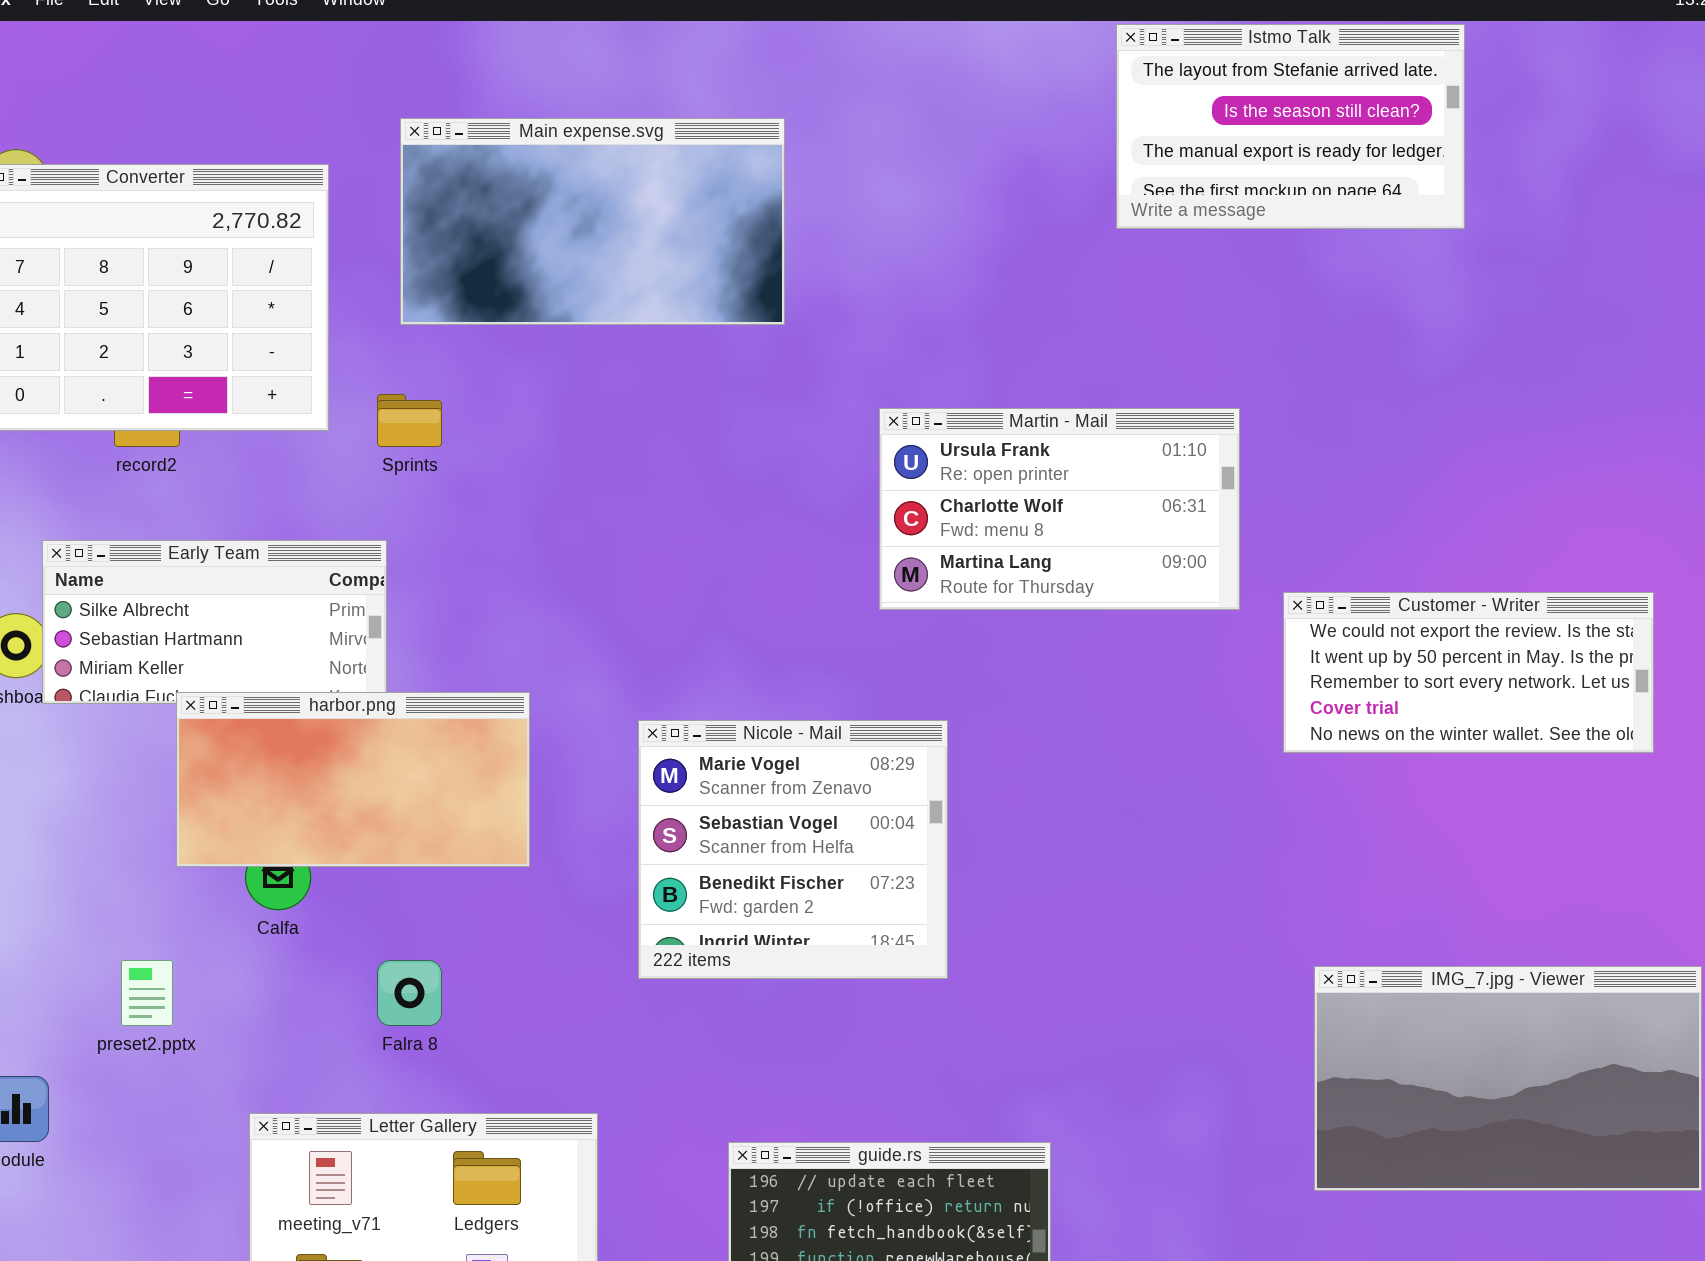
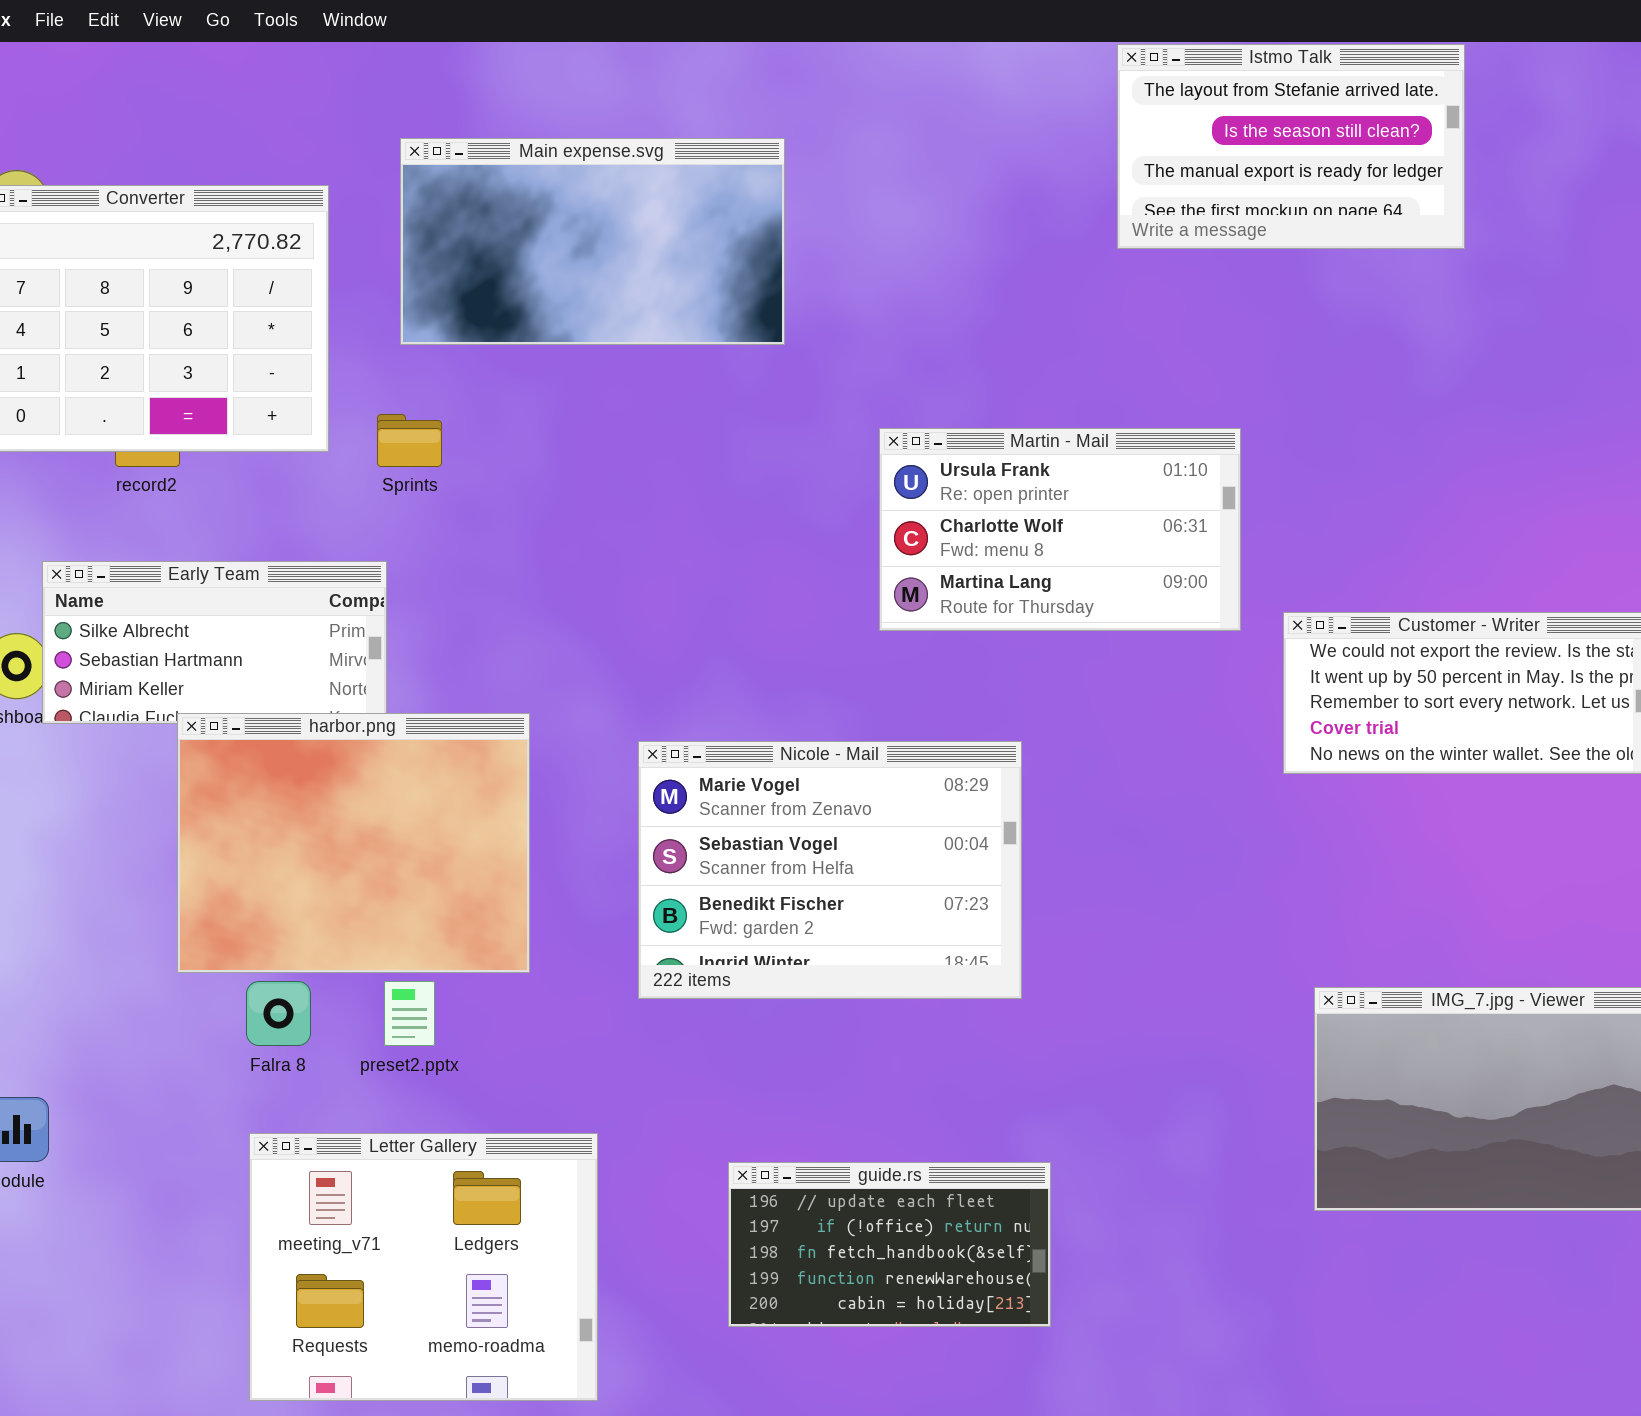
harbor.png: [176,692,530,867] -> [177,713,530,973], resized
Nicole - Mail: [638,720,948,979] -> [638,741,1022,999], resized
preset2.pptx: [121,960,173,1026] -> [384,981,435,1046], moved
Falra 8: [377,960,442,1026] -> [246,981,311,1046], moved

